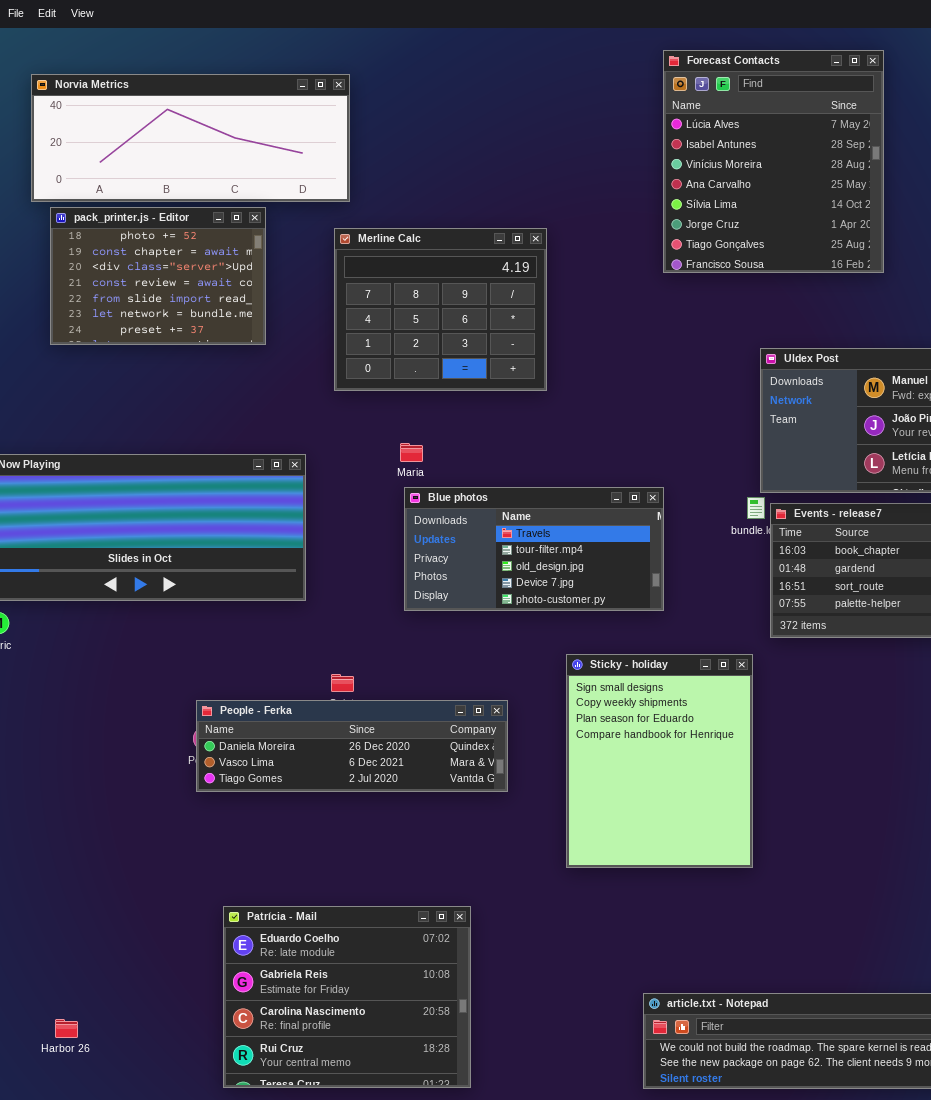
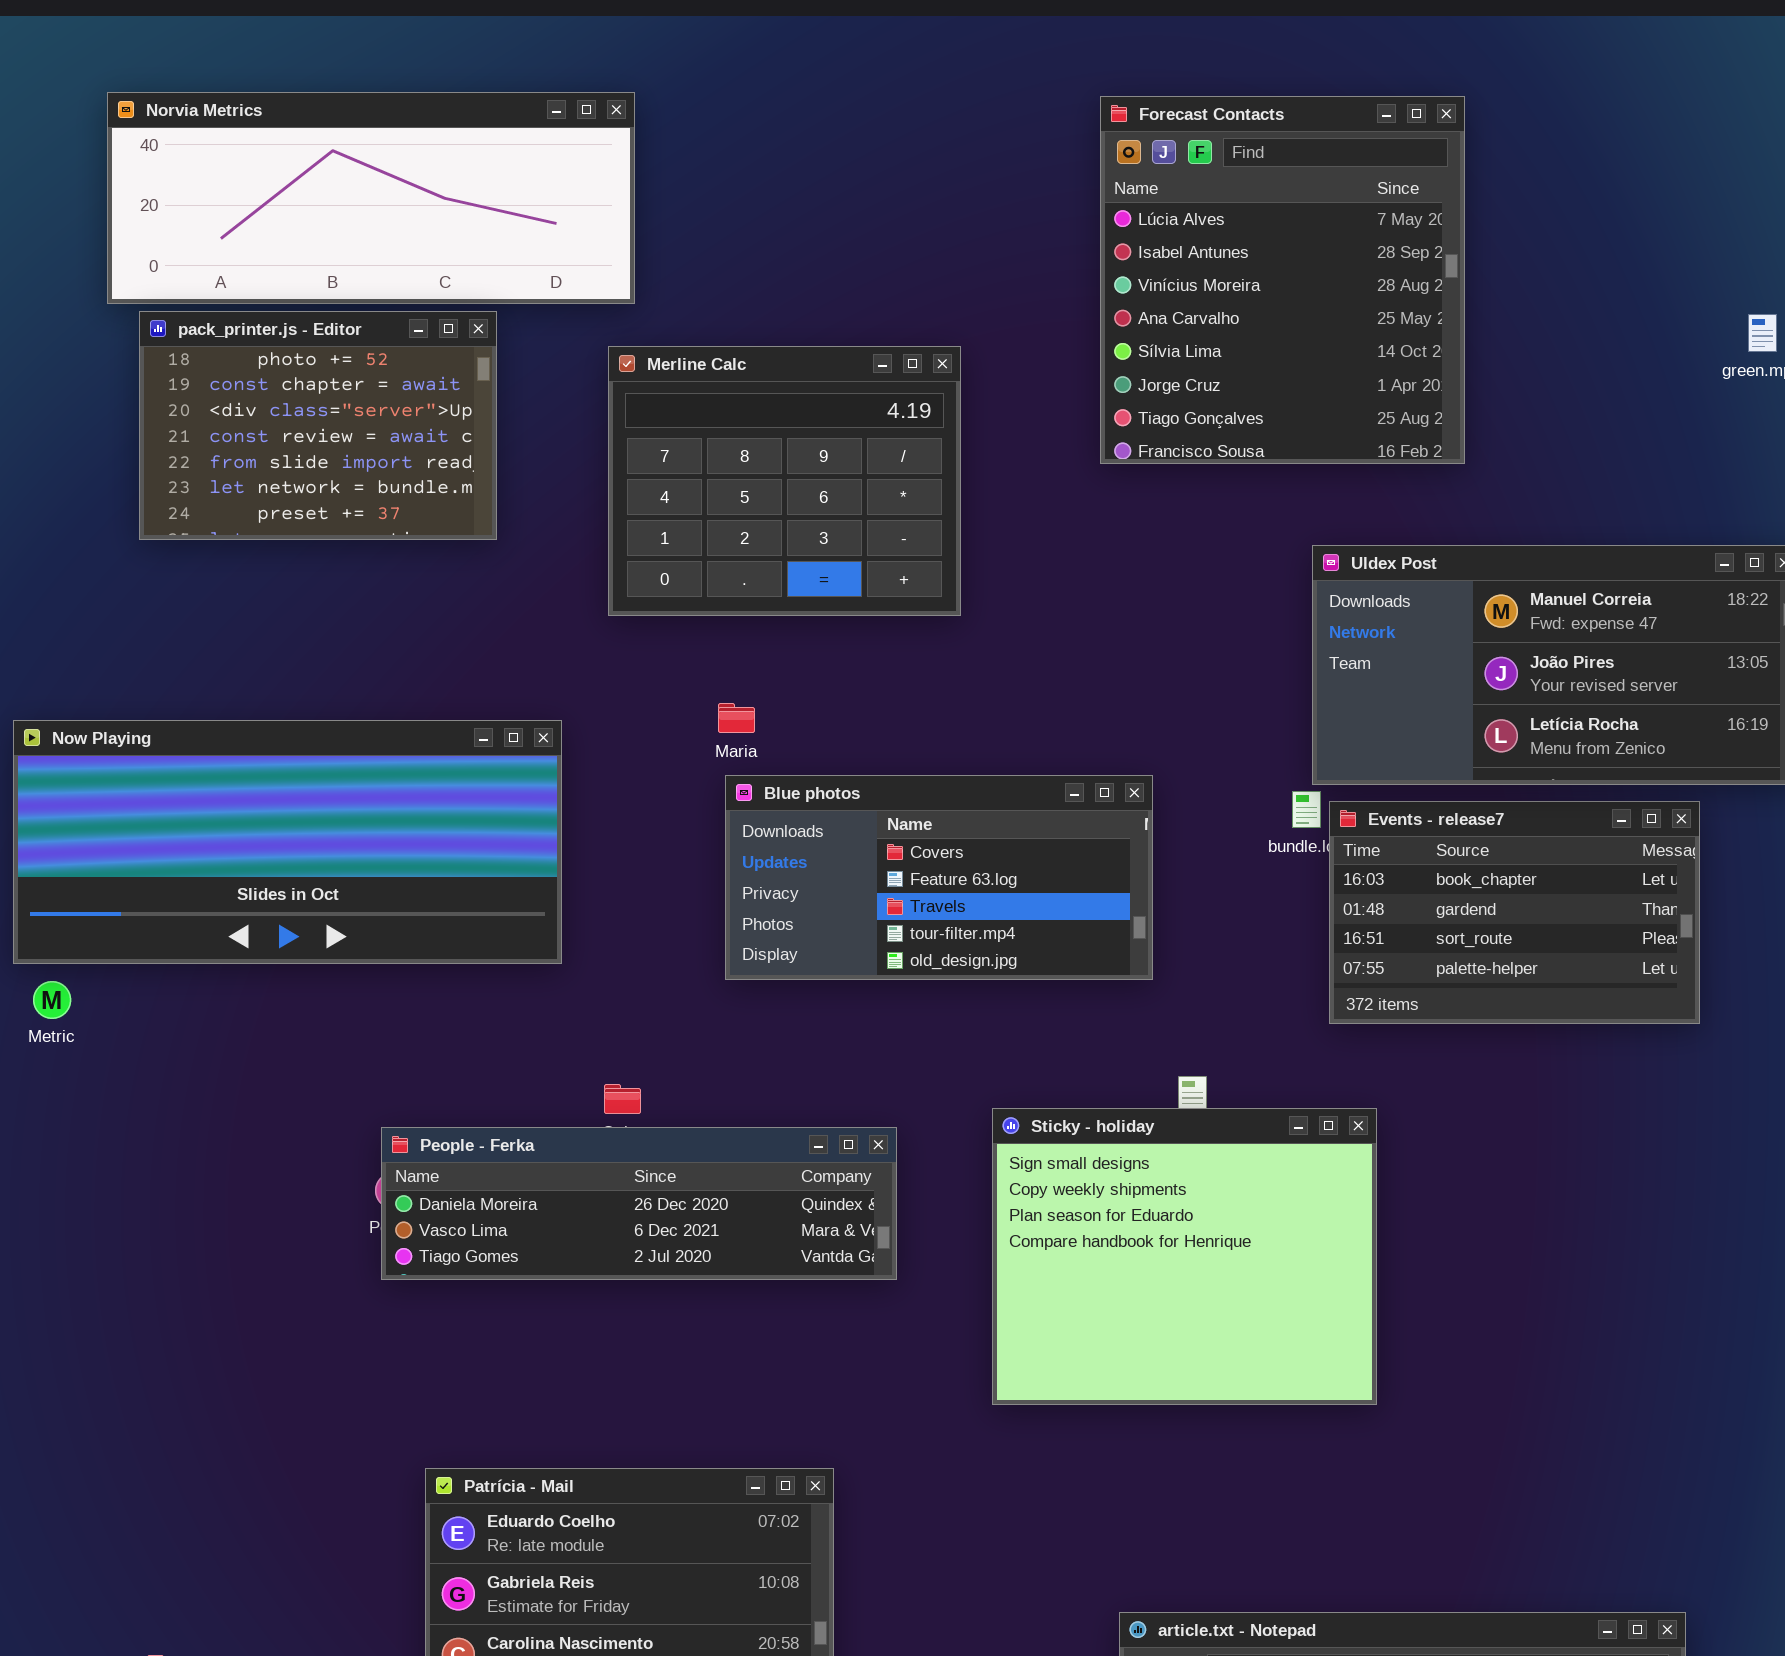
Forecast Contacts: [663,50,884,273] -> [1100,96,1465,464], moved
Blue photos: [404,487,664,611] -> [725,775,1153,980], scrolled up 2 rows
Sticky - holiday: [566,654,753,868] -> [992,1108,1377,1405], resized

